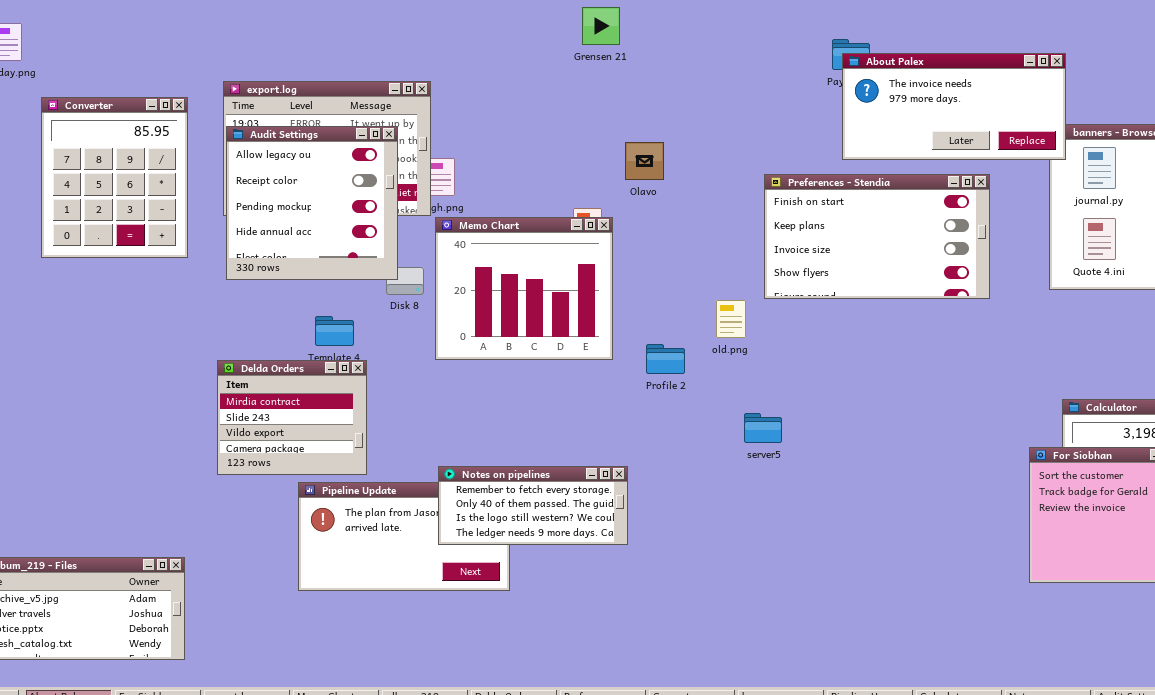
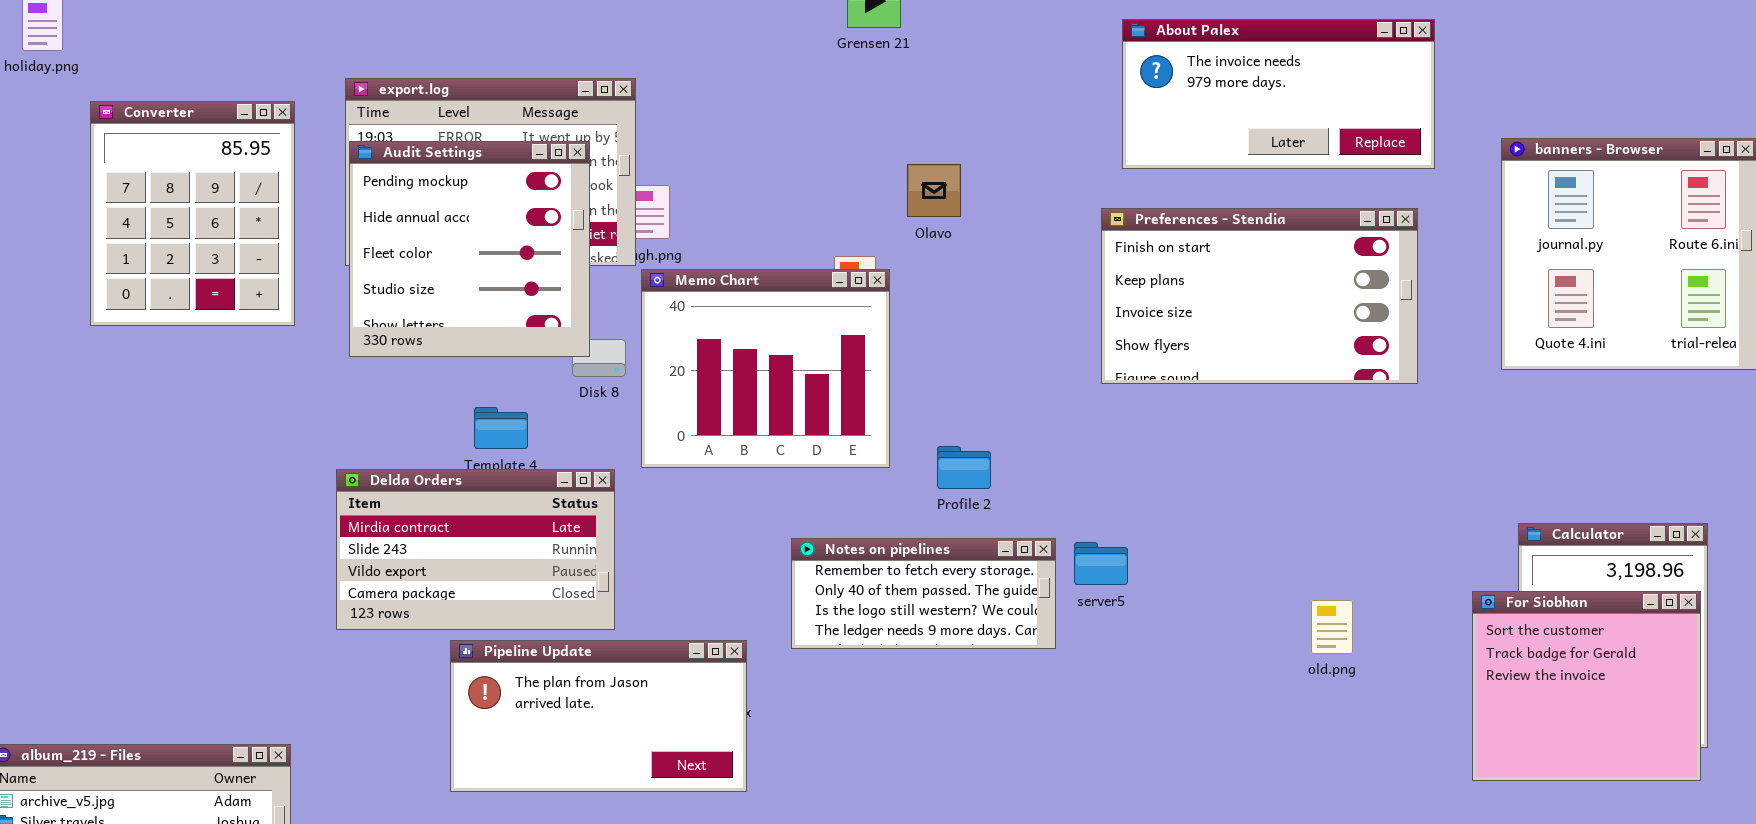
About Palex: [842,53,1066,160] -> [1122,19,1435,169], moved
Audit Settings: [226,126,398,280] -> [349,141,590,357], scrolled down 2 rows
old.png: [716,300,746,338] -> [1311,600,1353,654], moved
Delda Orders: [217,360,367,475] -> [336,469,615,630], resized
Notes on pipelines: [438,466,628,545] -> [791,538,1056,649], moved

